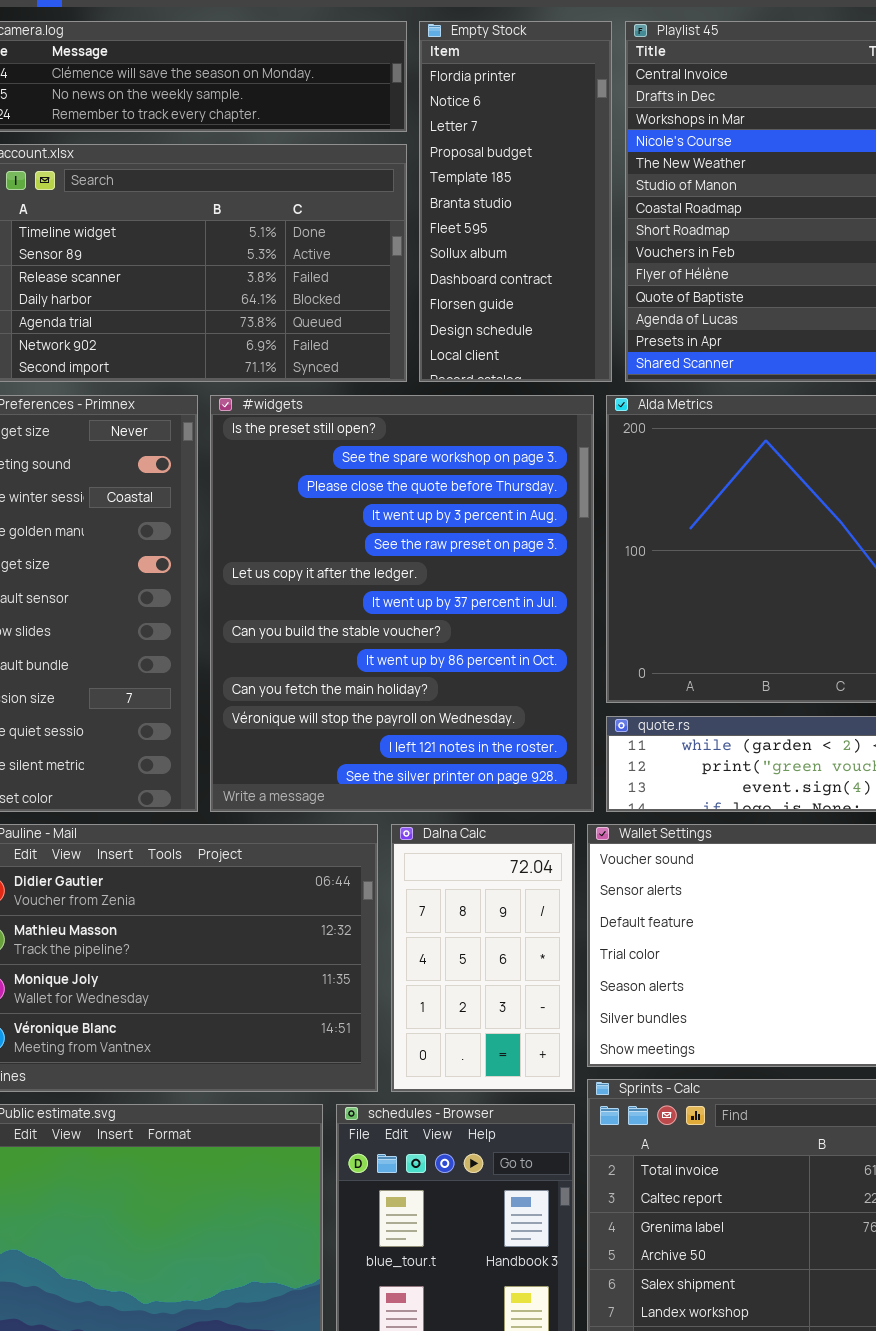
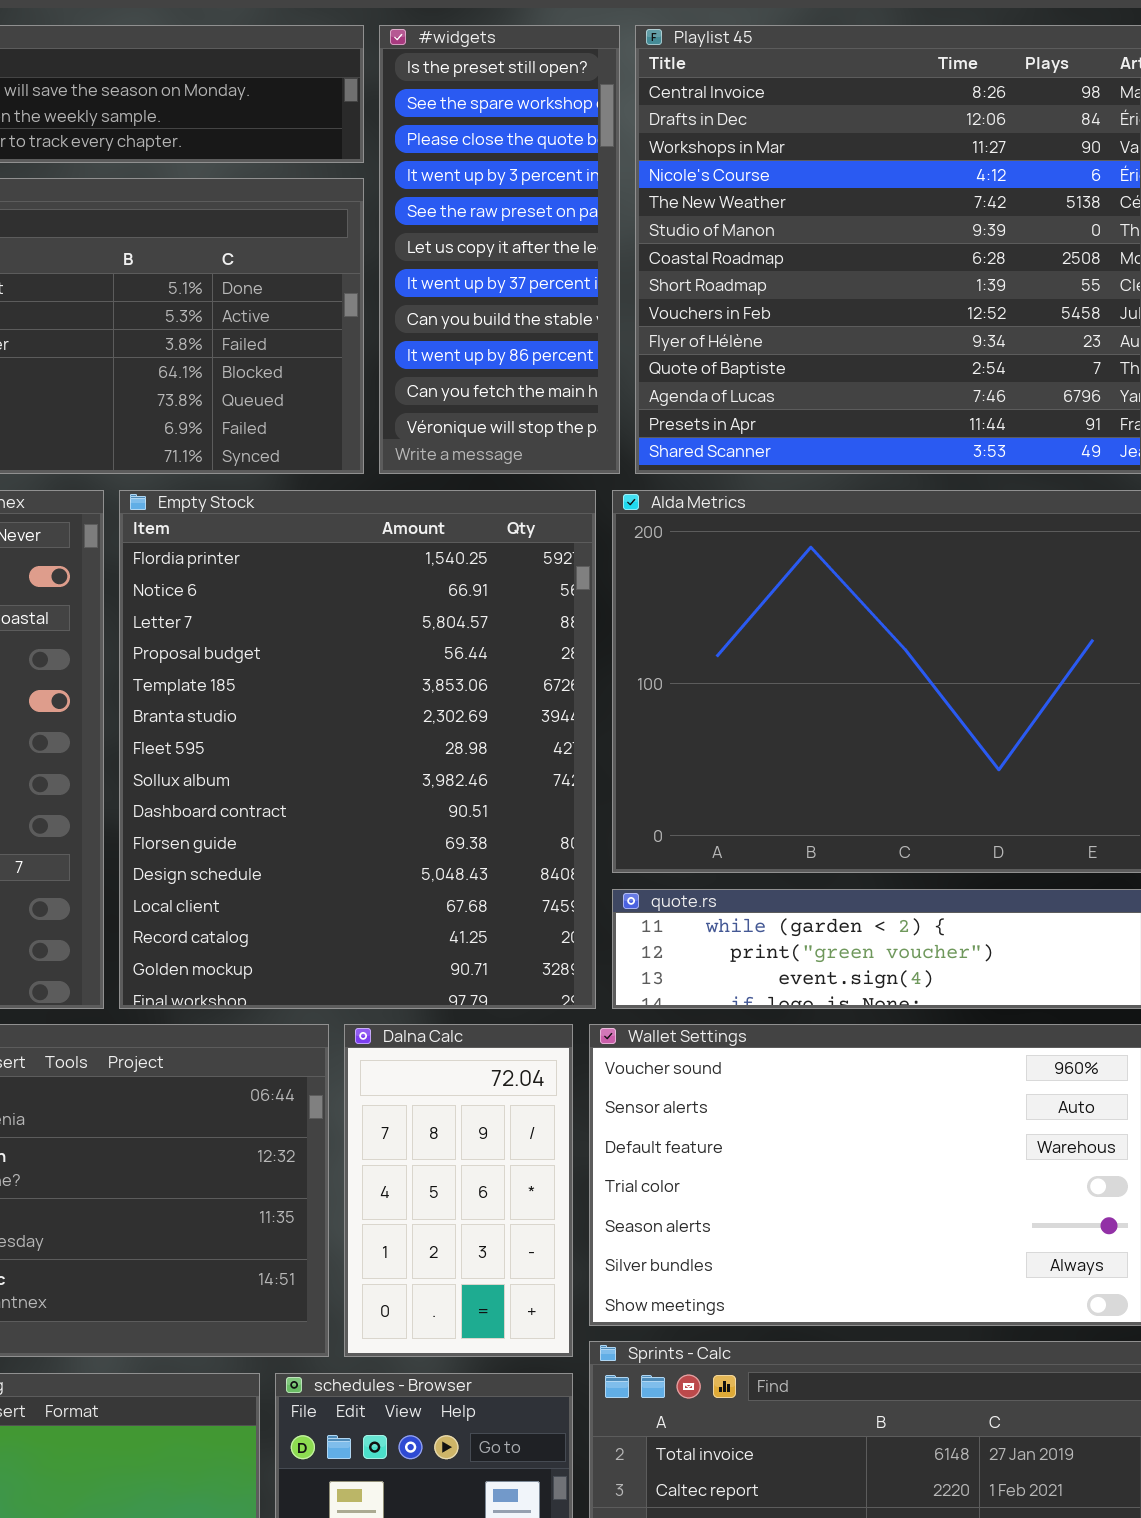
Empty Stock: [419,21,612,382] -> [119,490,596,1009], moved, resized
#widgets: [210,395,594,812] -> [379,25,620,474], moved, resized

